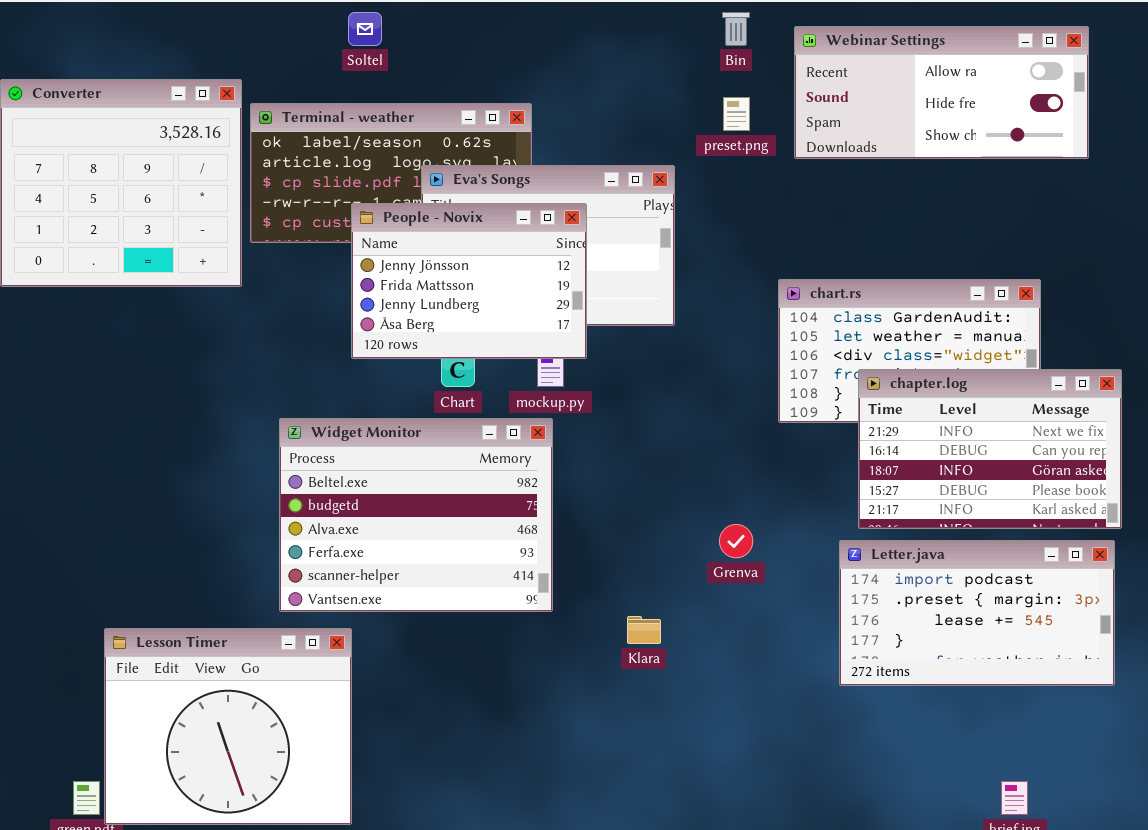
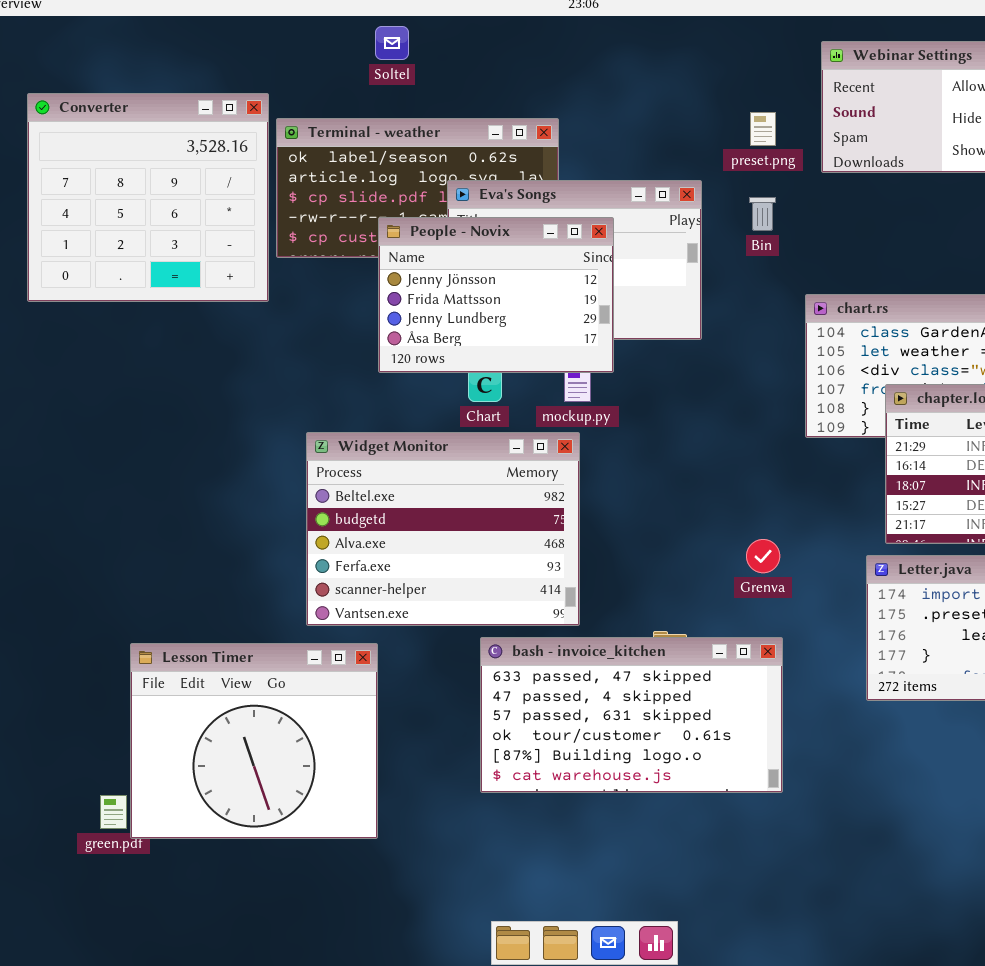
Bin: [722,12,750,46] -> [749,197,776,231], moved
bash - invoice_kitchen: none -> [480,637,783,793], opened

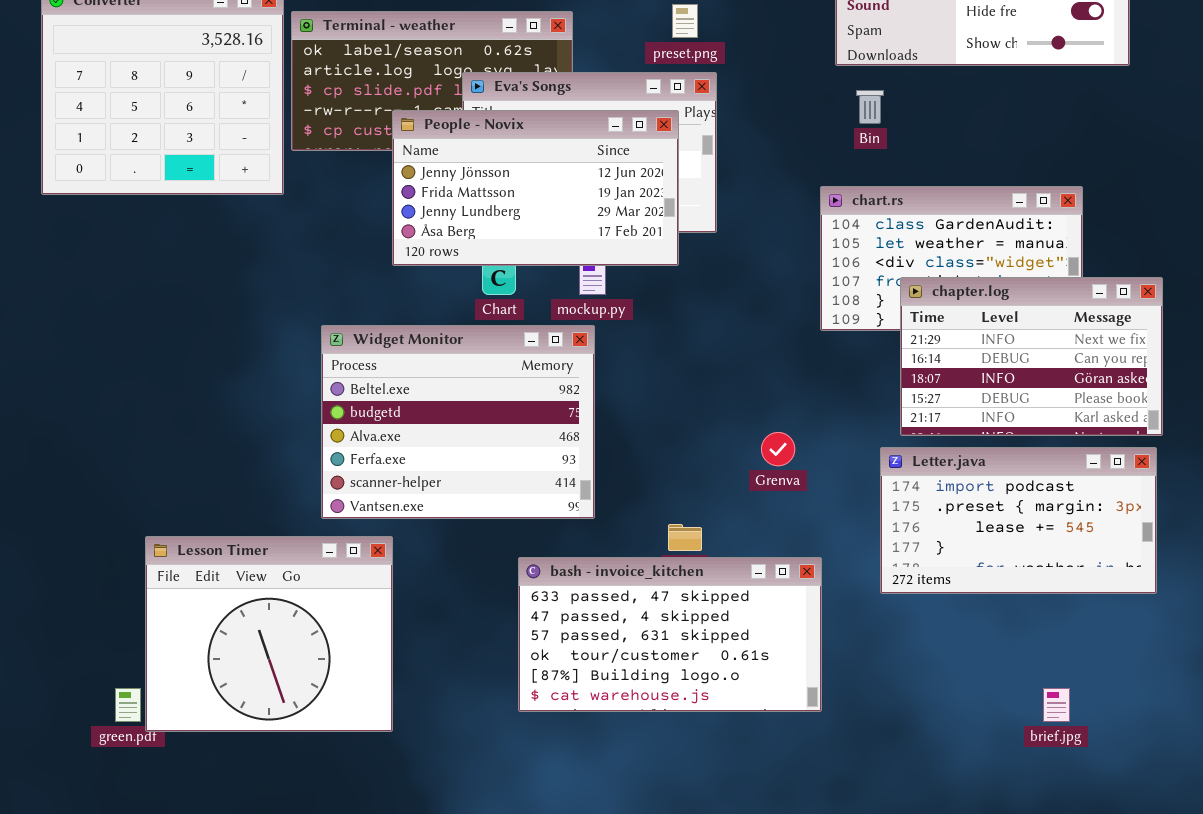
preset.png: [750,112,776,146] -> [672,4,698,38], moved
Bin: [749,197,776,231] -> [856,90,884,124], moved
People - Novix: [378,217,614,373] -> [392,110,679,266], resized
bash - invoice_kitchen: [480,637,783,793] -> [518,557,822,712], moved

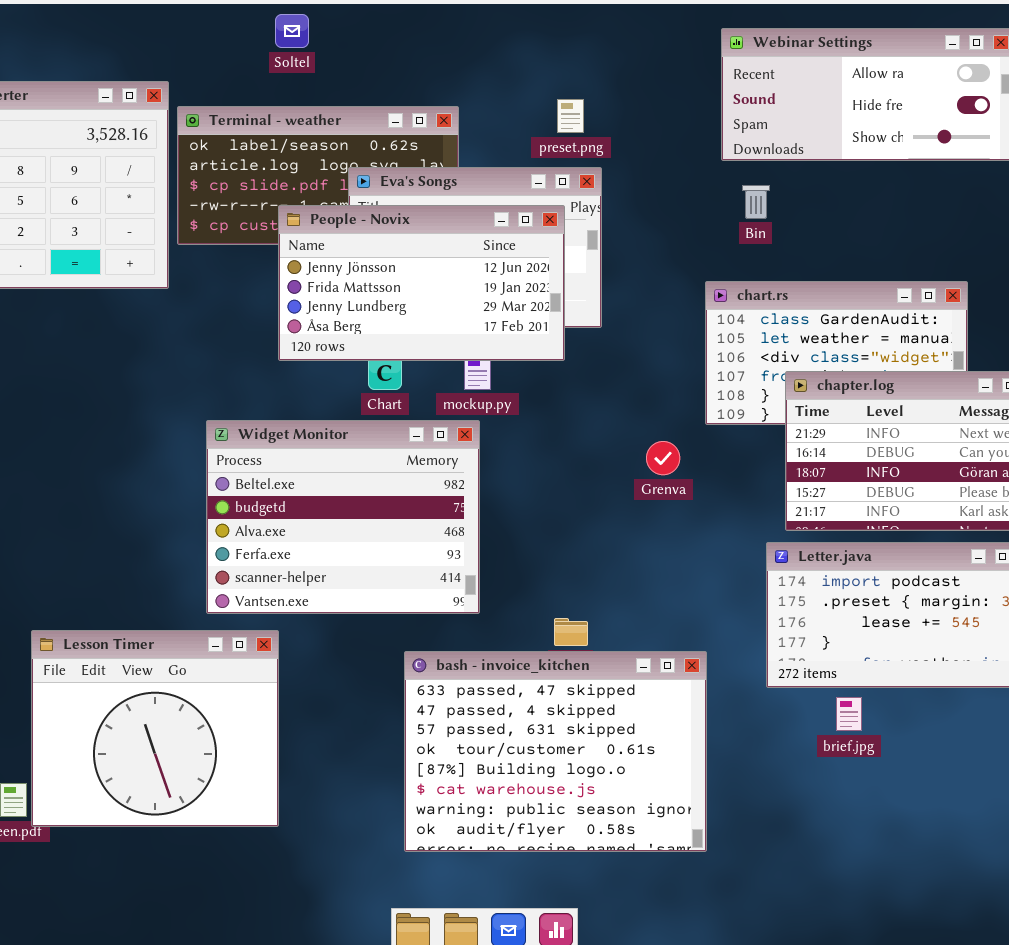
Grenva: [761,432,795,466] -> [646,441,680,475], moved
bash - invoice_kitchen: [518,557,822,712] -> [404,651,707,852], resized
brief.jpg: [1043,688,1070,722] -> [836,697,862,731], moved

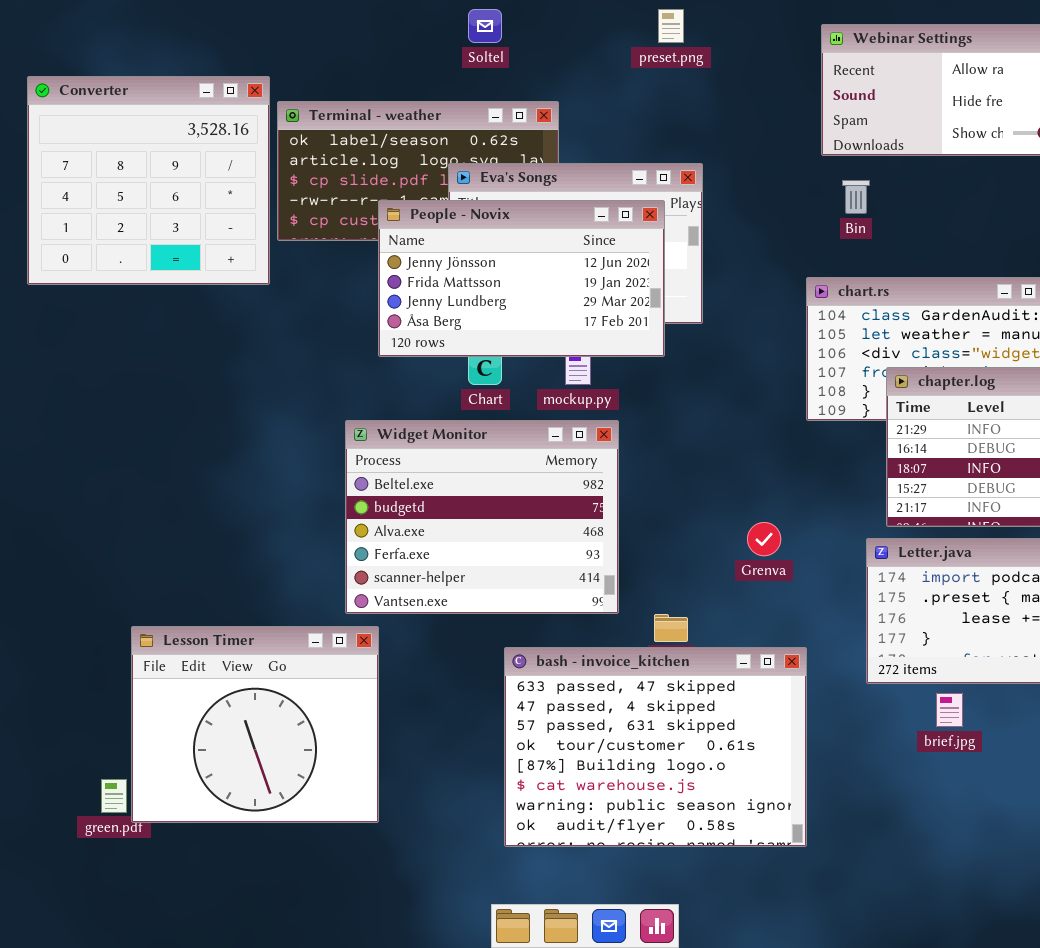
Soltel: [275,14,309,48] -> [468,9,502,43], moved
preset.png: [557,99,584,133] -> [658,9,684,43], moved
Widget Monitor: [206,420,480,614] -> [345,420,619,614], moved
Grenva: [646,441,680,475] -> [747,522,781,556], moved

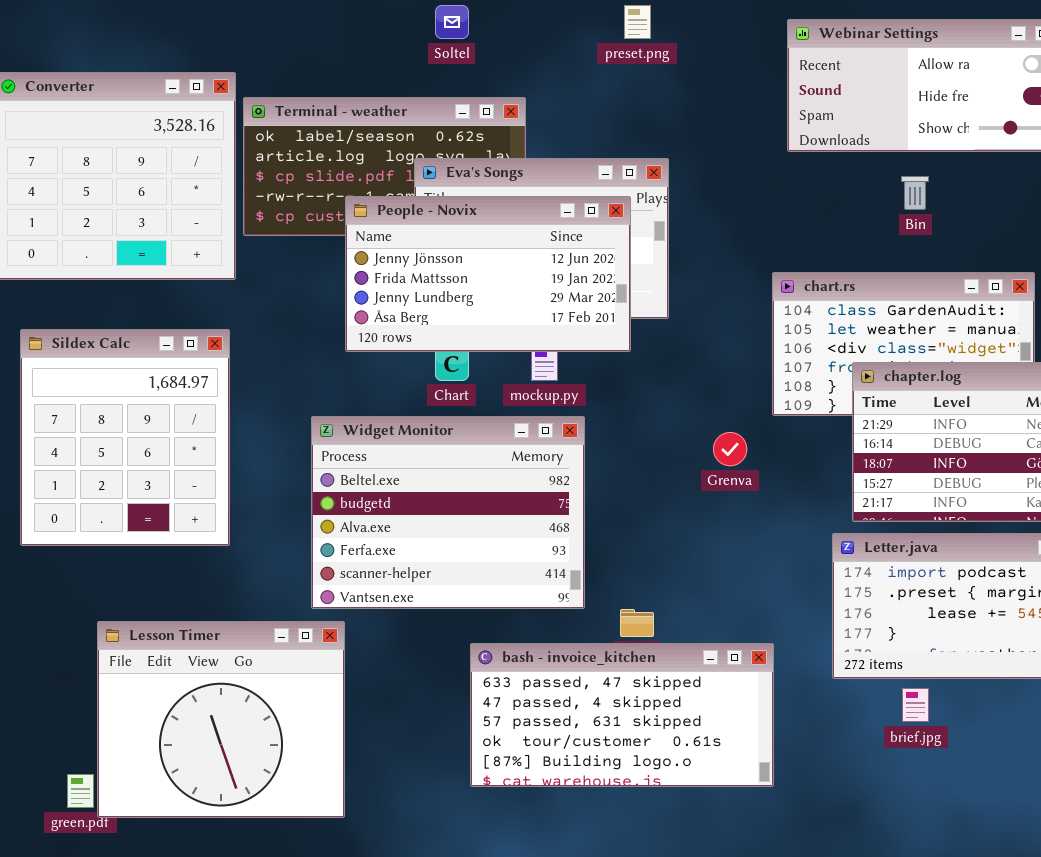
Bin: [842,180,870,214] -> [901,176,929,210], moved
Sildex Calc: none -> [20,329,230,546], opened
Grenva: [747,522,781,556] -> [713,432,747,466], moved
bash - invoice_kitchen: [504,647,807,847] -> [470,643,774,787], resized

